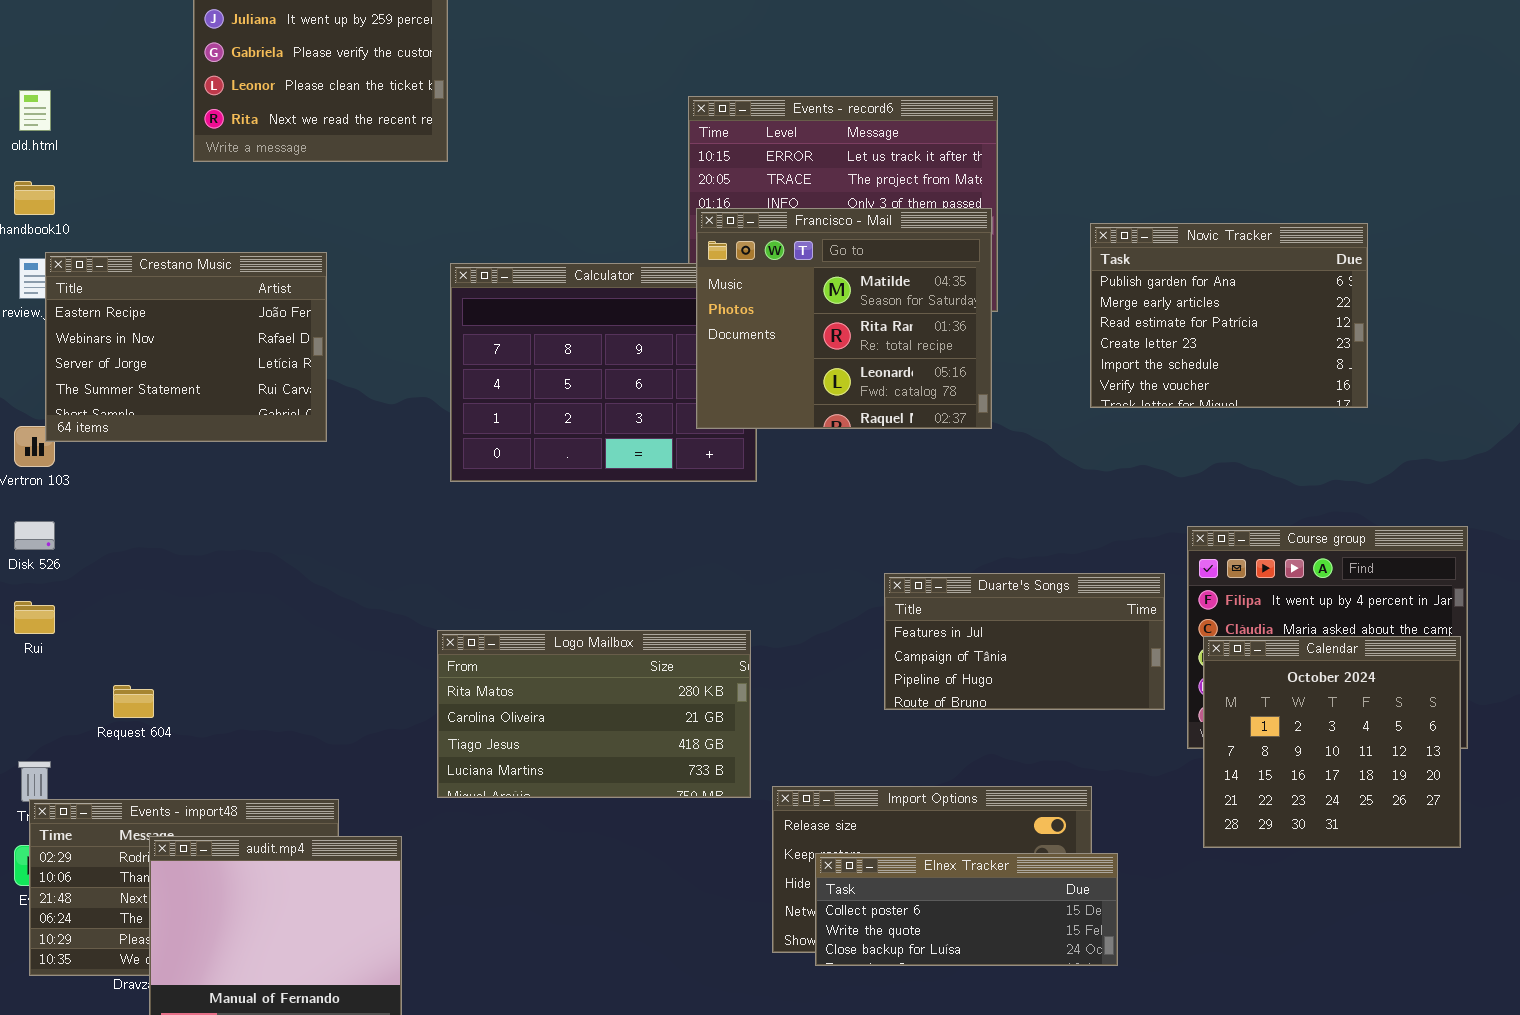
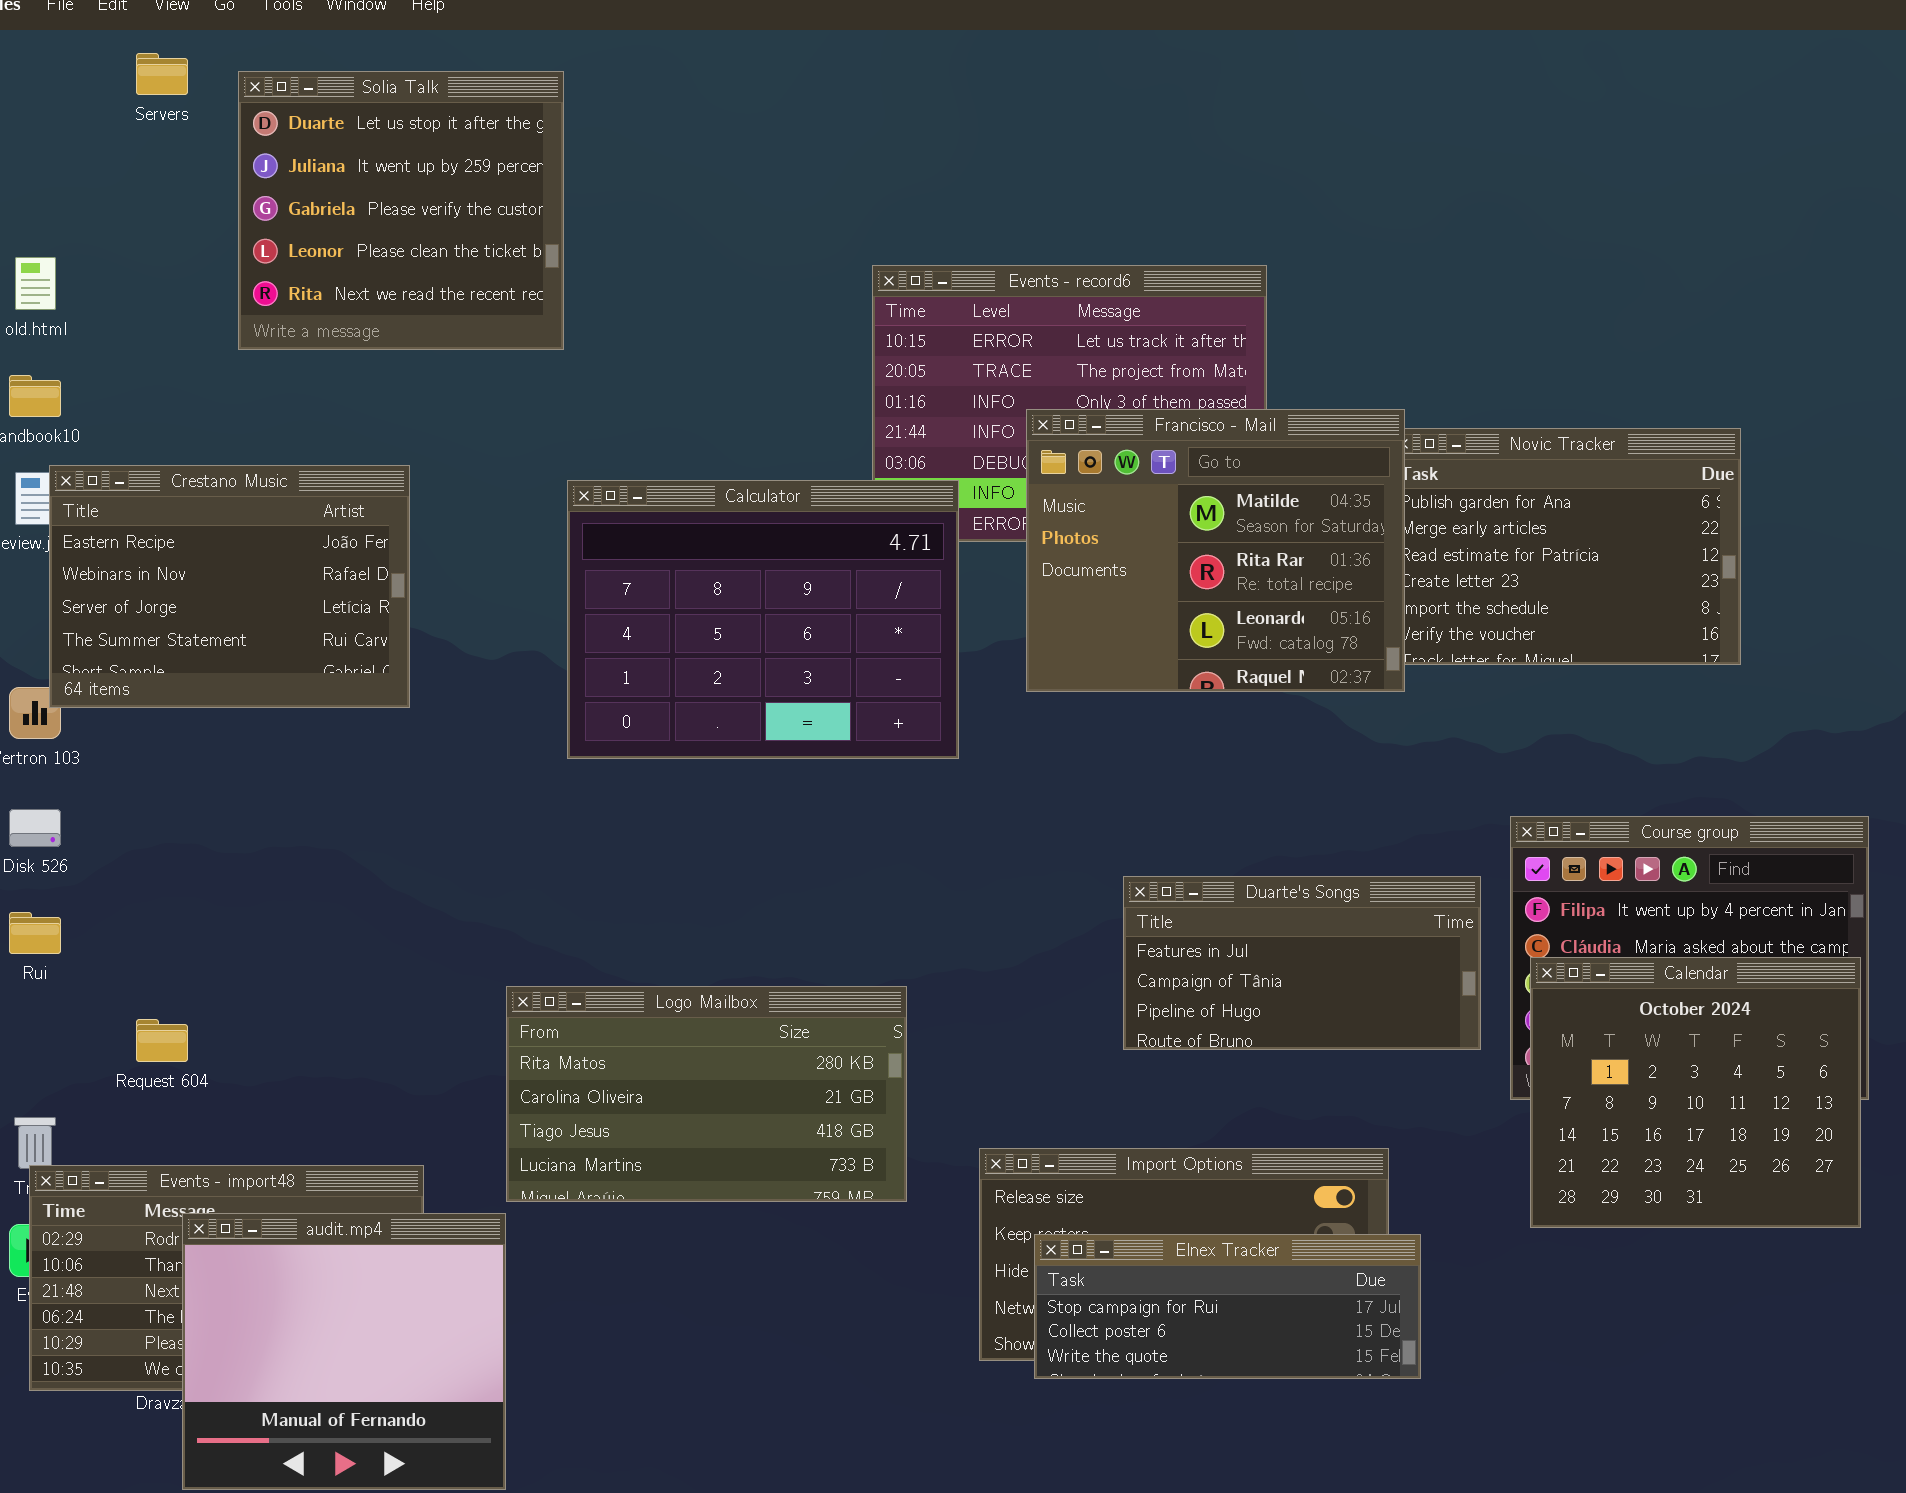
Francisco - Mail: [696,208,992,429] -> [1026,409,1405,692], moved
Logo Mailbox: [437,630,751,798] -> [506,986,907,1202], moved
Elnex Tracker: [815,853,1118,966] -> [1034,1234,1421,1379], scrolled up 1 row

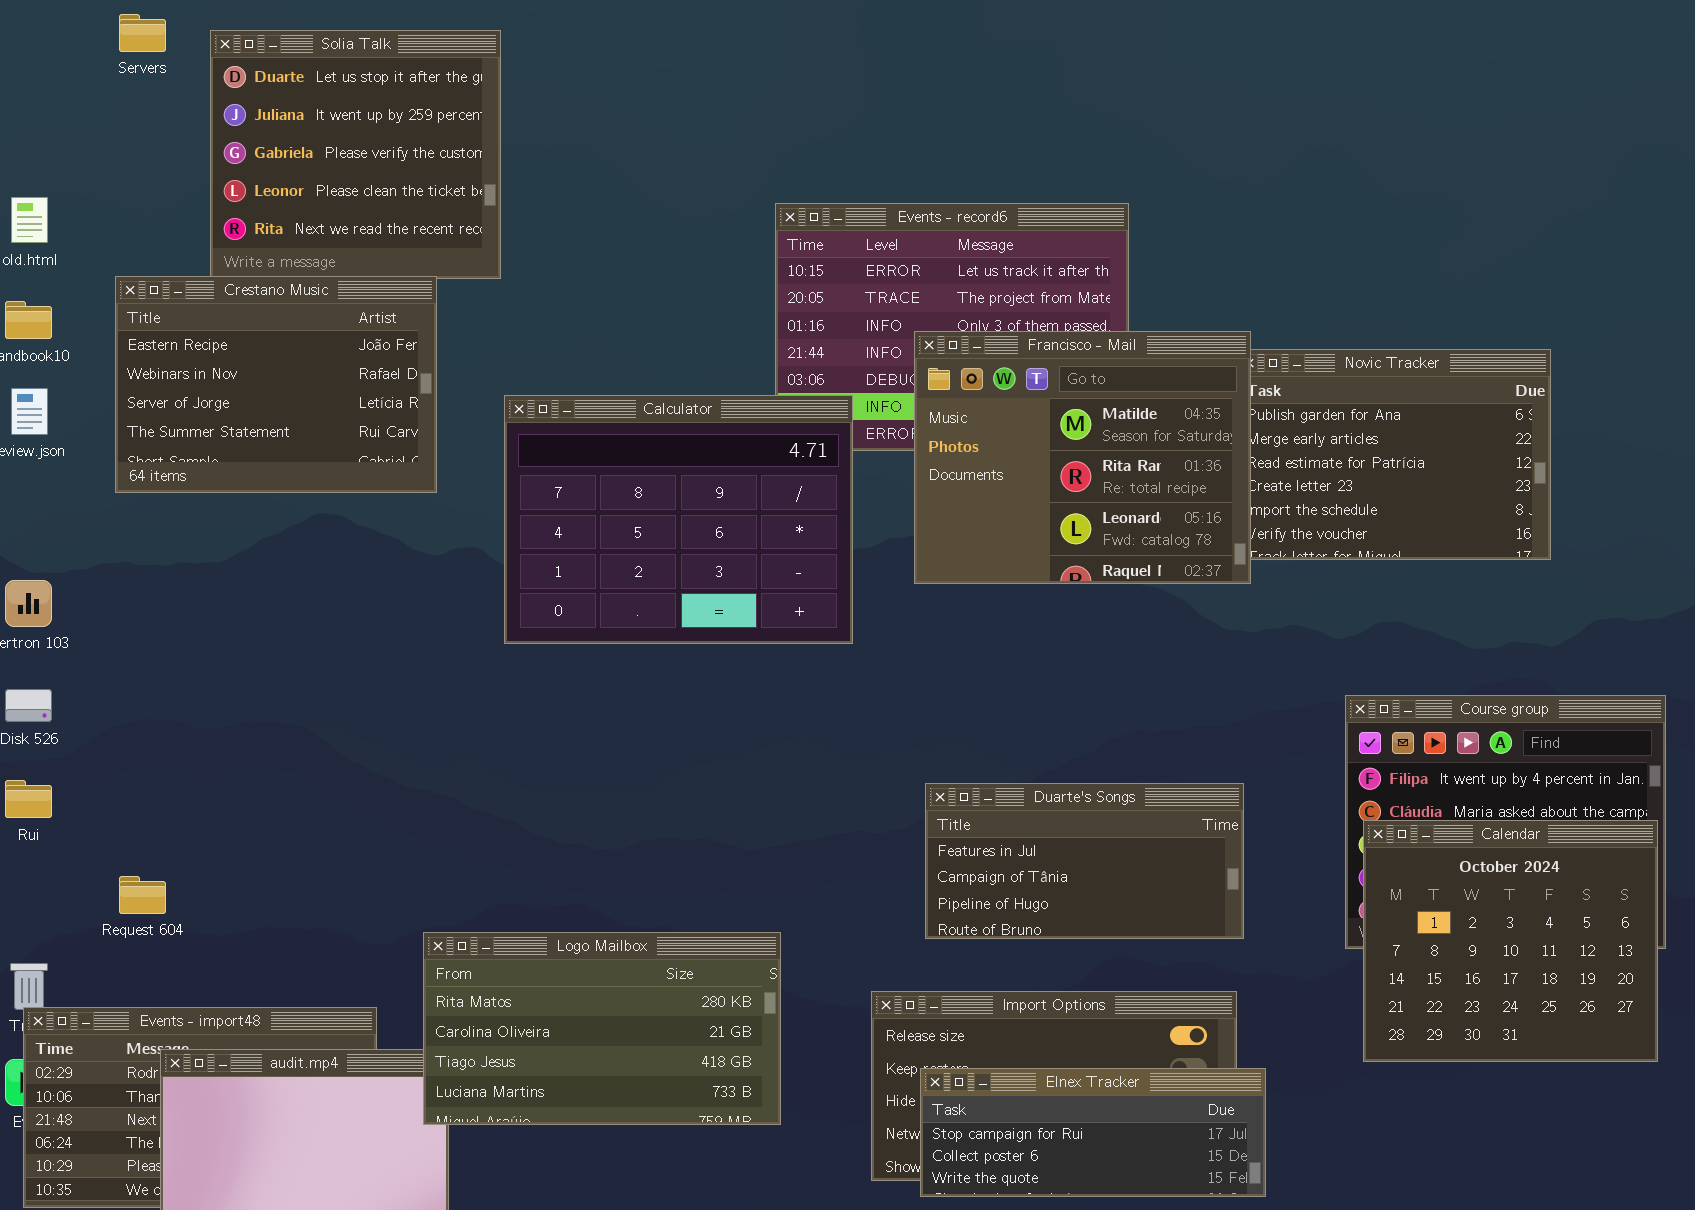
Crestano Music: [49,465,410,708] -> [115,276,437,493], moved
Duarte's Songs: [1123,876,1481,1050] -> [925,783,1244,939], moved
Logo Mailbox: [506,986,907,1202] -> [423,932,781,1125], moved

